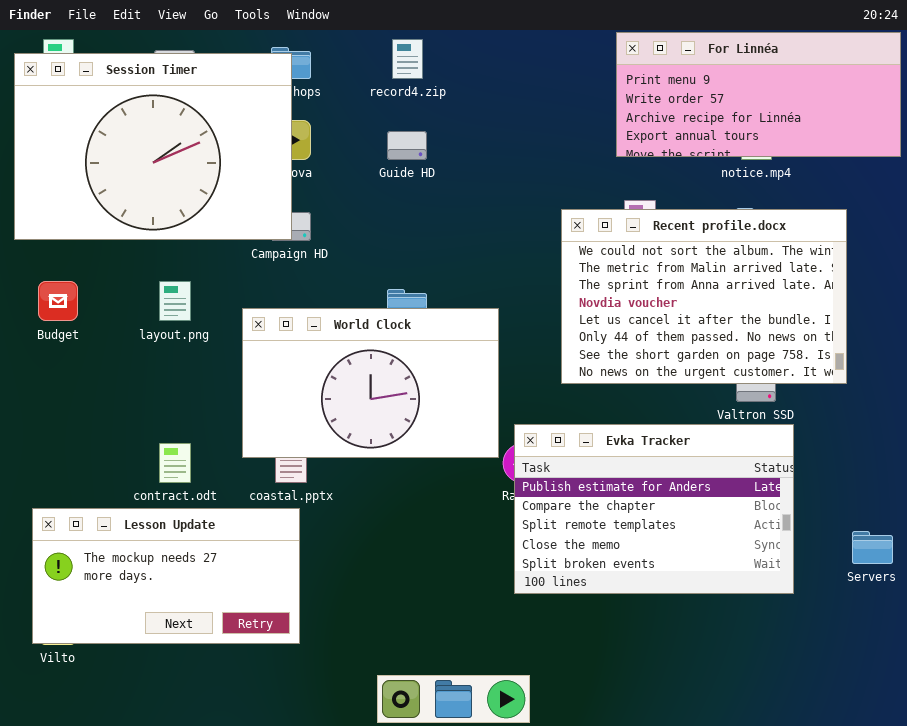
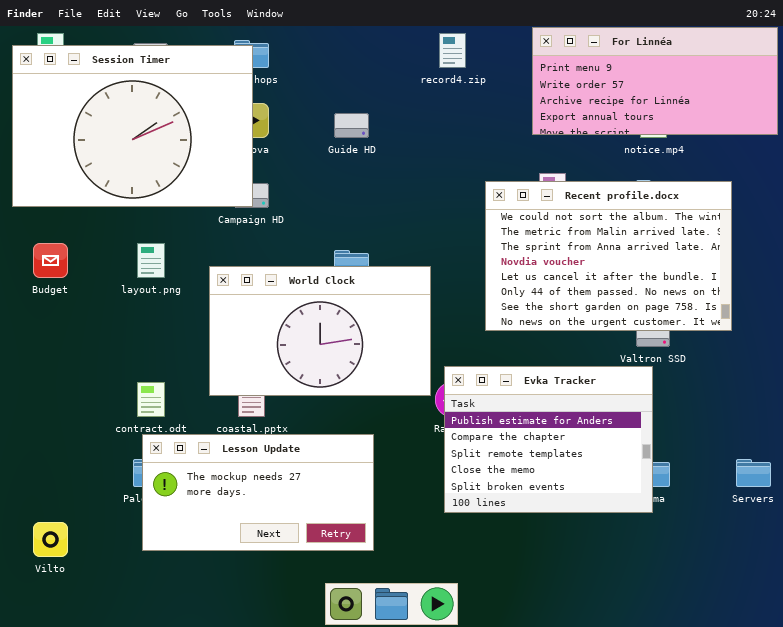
record4.zip: [392,39,423,79] -> [439,33,466,68], moved
Evka Tracker: [514,424,794,594] -> [444,366,653,513], resized
Lesson Update: [32,508,300,644] -> [142,434,374,551], moved

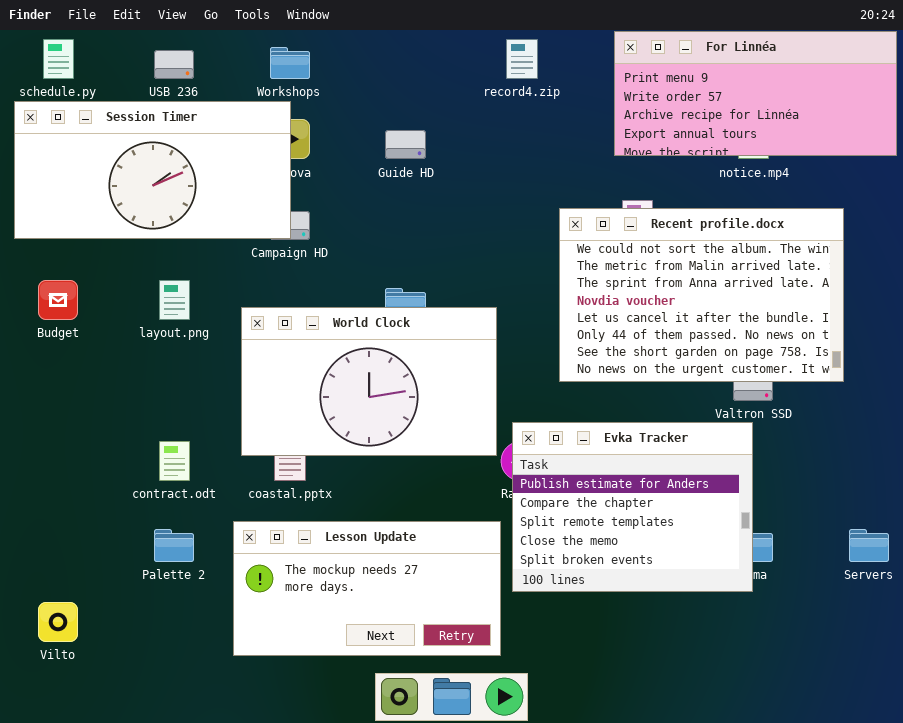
Session Timer: [12,45,253,207] -> [14,101,291,239], resized
Lesson Update: [142,434,374,551] -> [233,521,501,656], moved

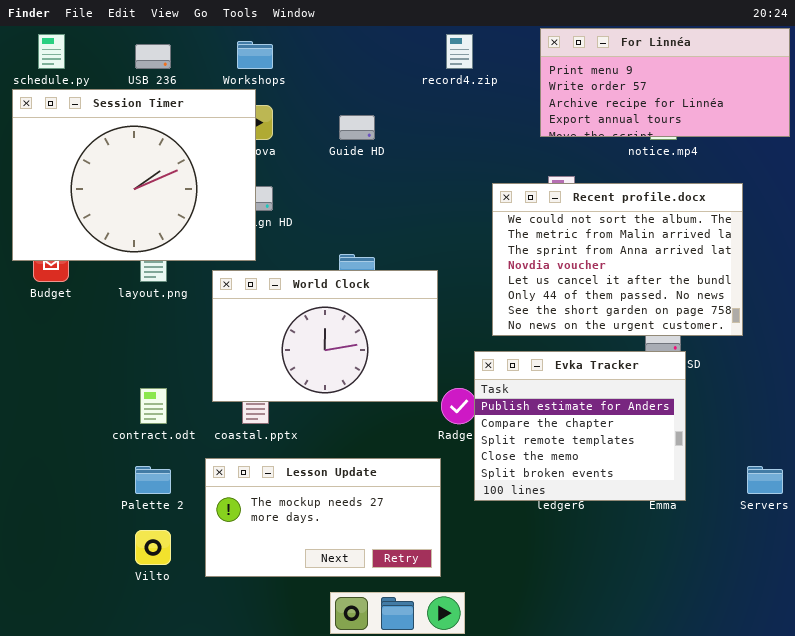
Session Timer: [14,101,291,239] -> [12,89,256,261], resized
Evka Tracker: [512,422,753,592] -> [474,351,686,501], moved
Vilto: [38,602,78,642] -> [135,530,171,565], moved

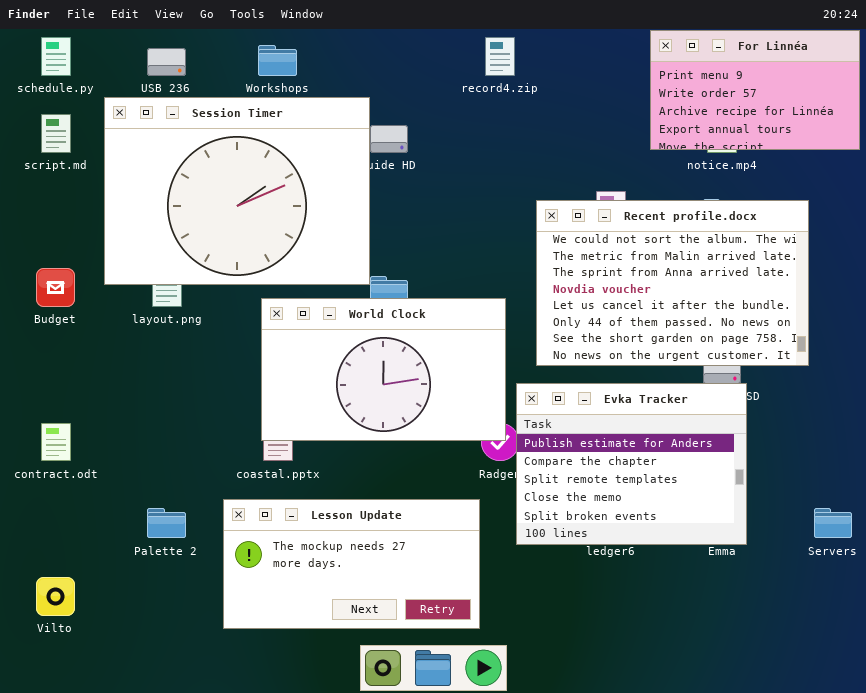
For Linnéa: [540,28,790,137] -> [650,30,860,150], resized
Session Timer: [12,89,256,261] -> [104,97,370,285], moved
World Clock: [212,270,438,402] -> [261,298,506,441], moved
contract.odt: [140,388,167,424] -> [41,423,71,461], moved
Vilto: [135,530,171,565] -> [36,577,75,616], moved

